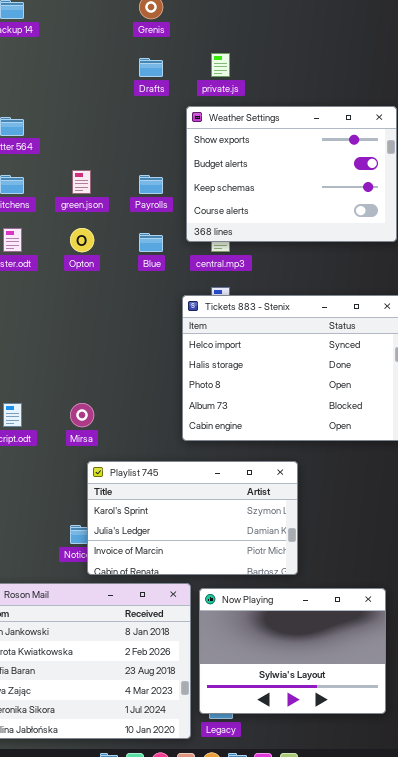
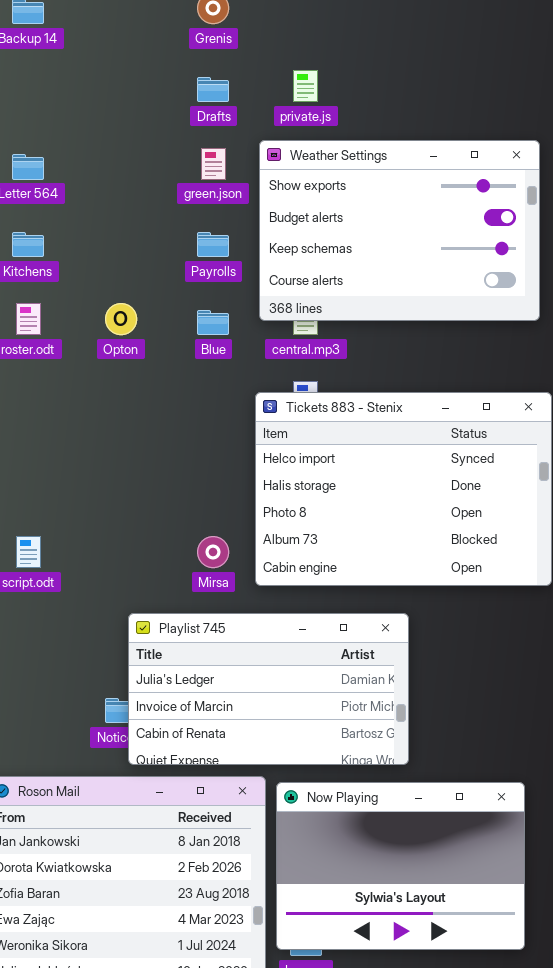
green.json: [72,170,91,194] -> [201,148,226,180], moved
Mirsa: [70,403,94,427] -> [197,536,229,568], moved
Playlist 745: [87,461,298,575] -> [128,613,409,765], scrolled down 1 row

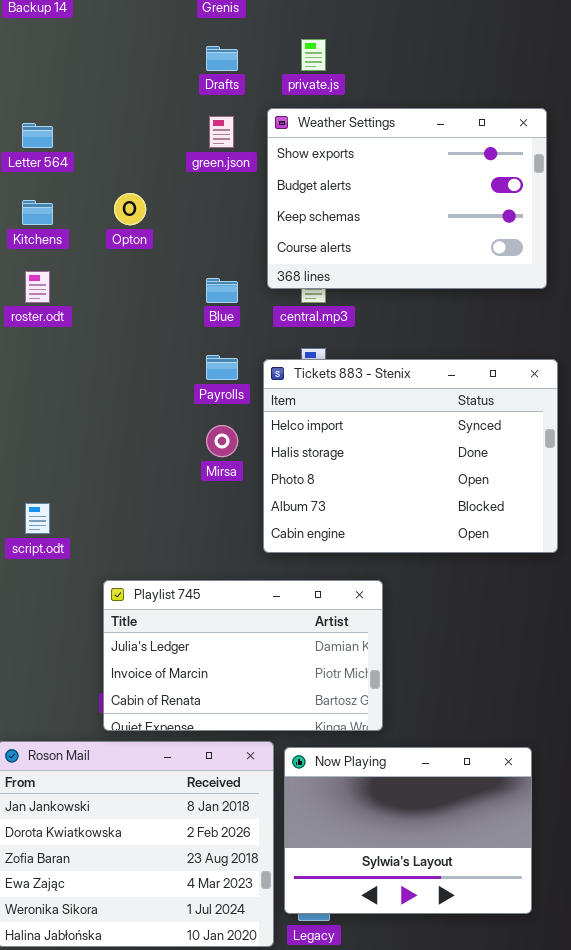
Payrolls: [197,232,229,257] -> [206,355,238,380], moved
Opton: [105,303,137,335] -> [114,193,146,225], moved
Mirsa: [197,536,229,568] -> [206,425,238,457], moved
Playlist 745: [128,613,409,765] -> [103,580,383,731], moved

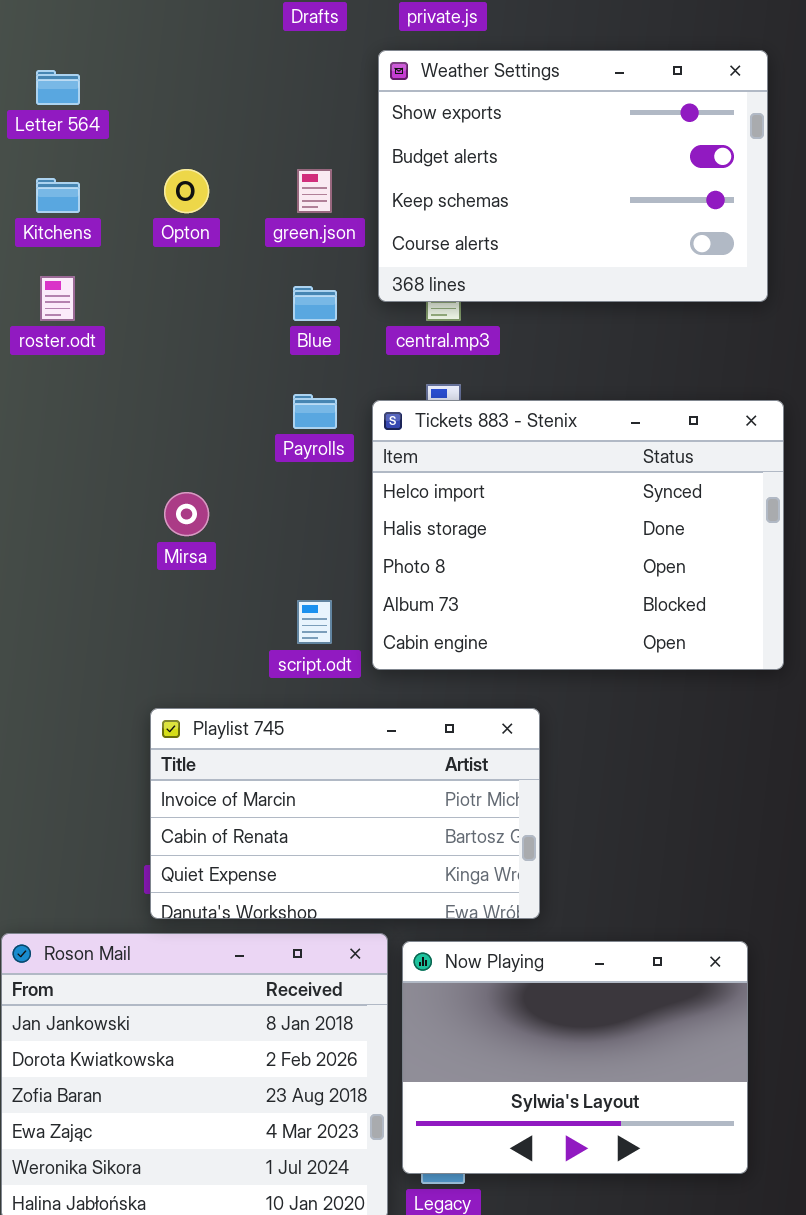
green.json: [209,116,234,148] -> [297,169,332,213], moved
Mirsa: [206,425,238,457] -> [164,492,209,536], moved
script.odt: [25,503,50,534] -> [297,600,332,644], moved
Playlist 745: [103,580,383,731] -> [150,708,540,919], scrolled down 1 row

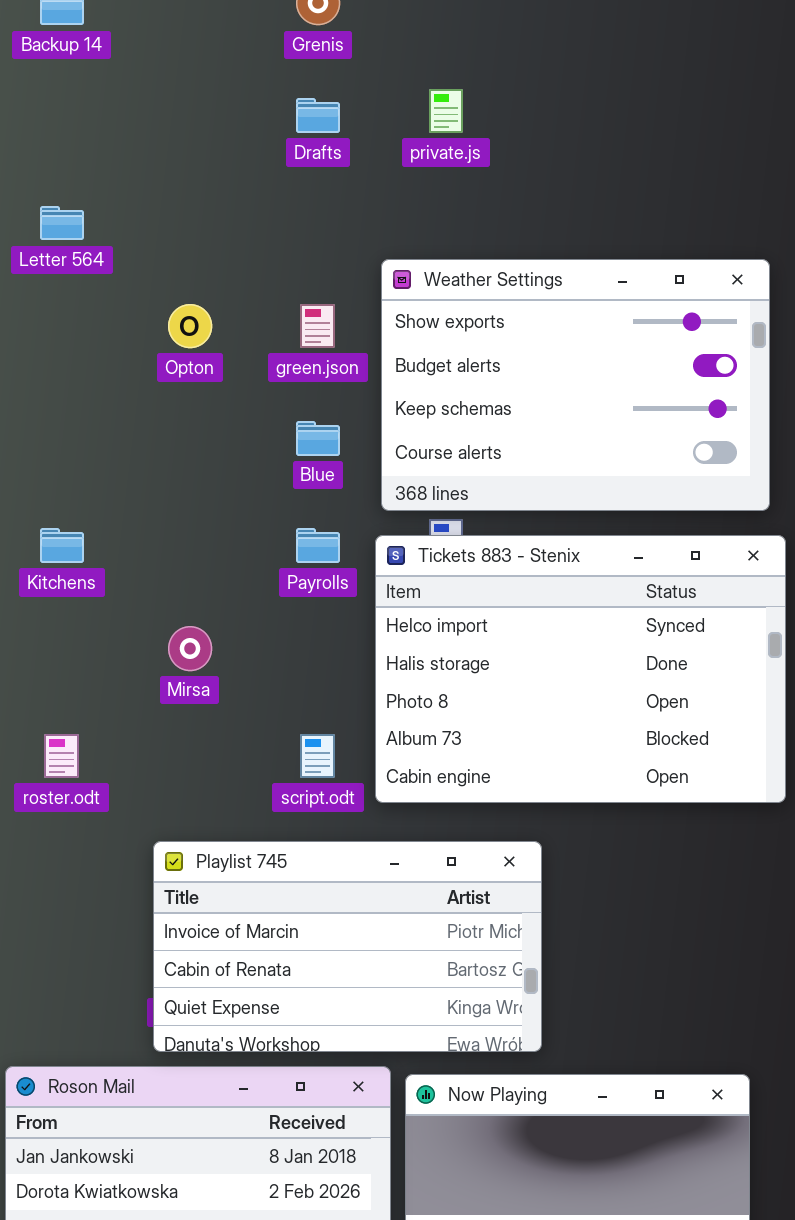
Weather Settings: [378,50,768,302] -> [381,259,770,511], moved
Kitchens: [36,178,80,213] -> [40,528,84,563], moved
roster.odt: [40,276,75,321] -> [44,734,79,778], moved

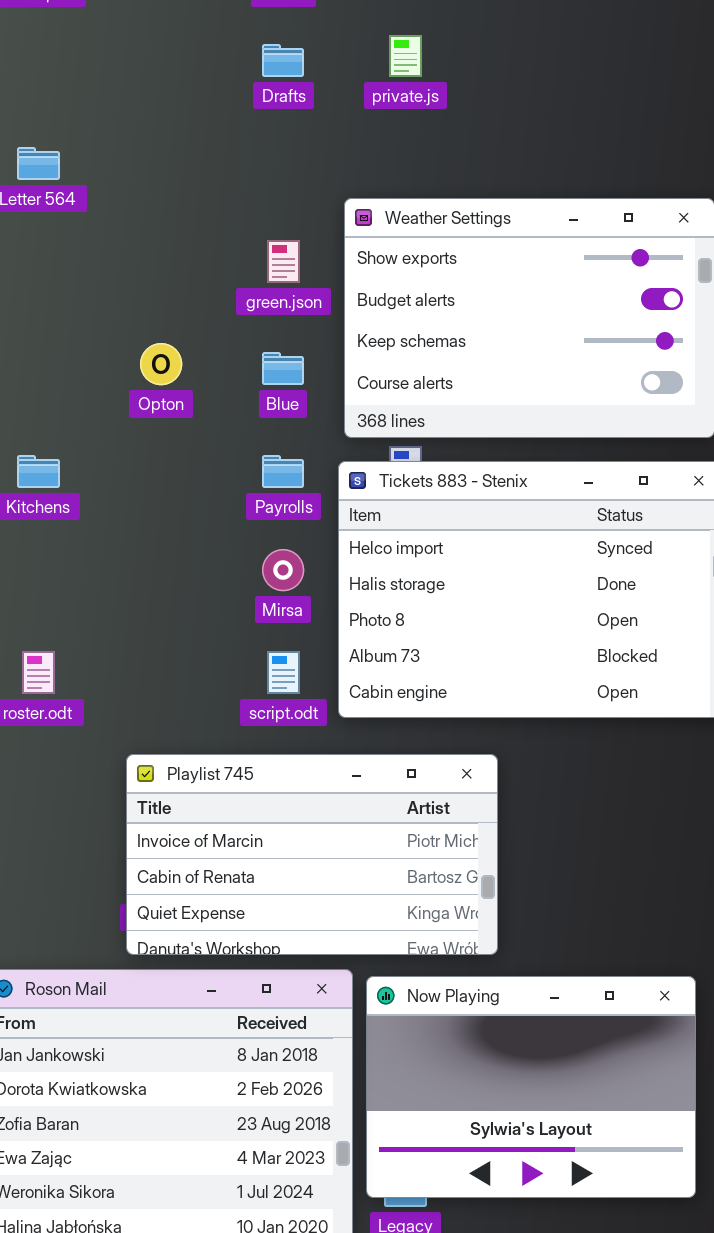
Opton: [168,304,212,348] -> [140,343,182,385], moved
Mirsa: [168,626,212,671] -> [262,549,304,591], moved

